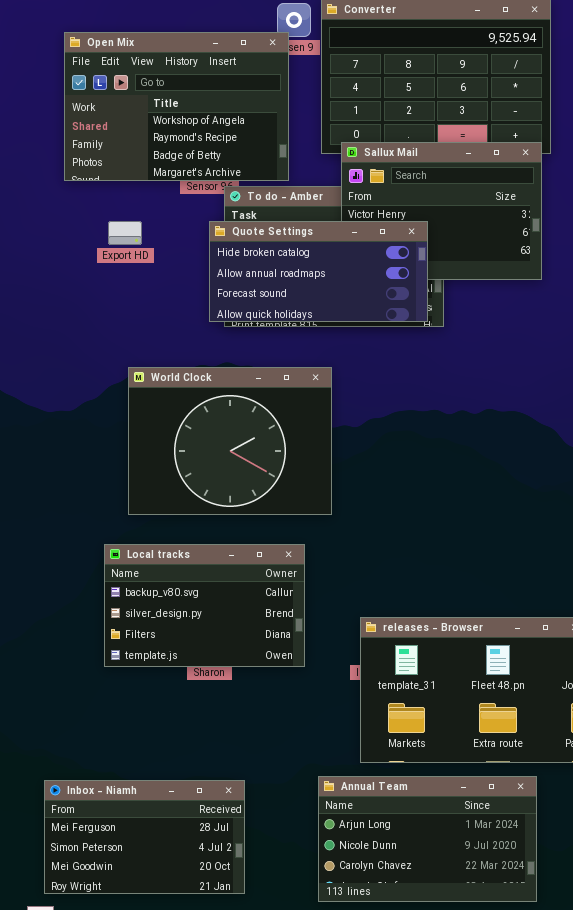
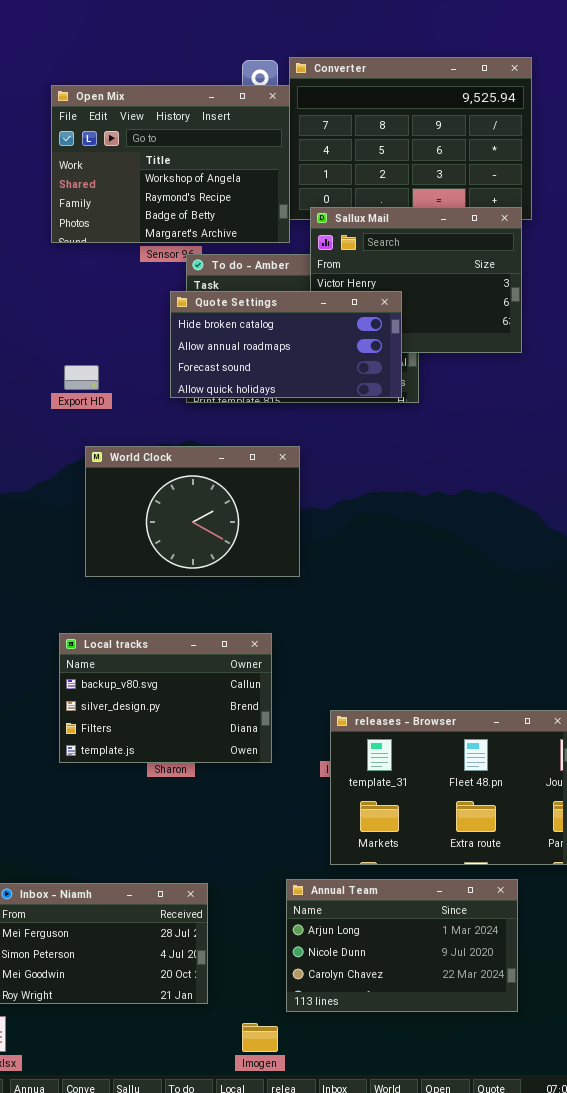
Open Mix: [64,32,289,181] -> [51,85,290,243], moved
Export HD: [108,221,142,245] -> [64,365,99,390], moved
World Clock: [128,367,332,515] -> [85,446,300,577], resized

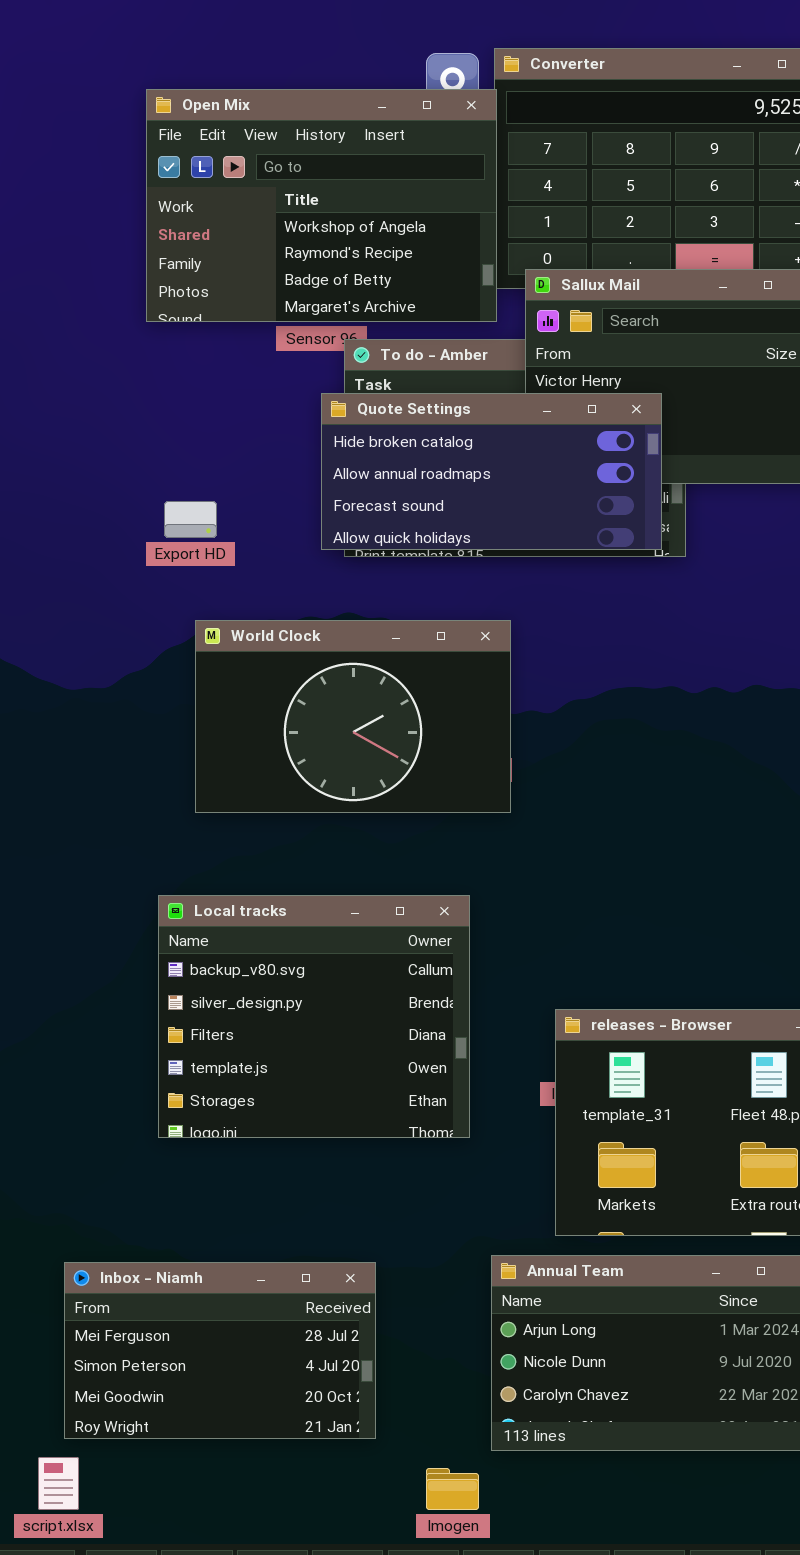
Local tracks: [59,633,272,763] -> [158,895,470,1138], resized

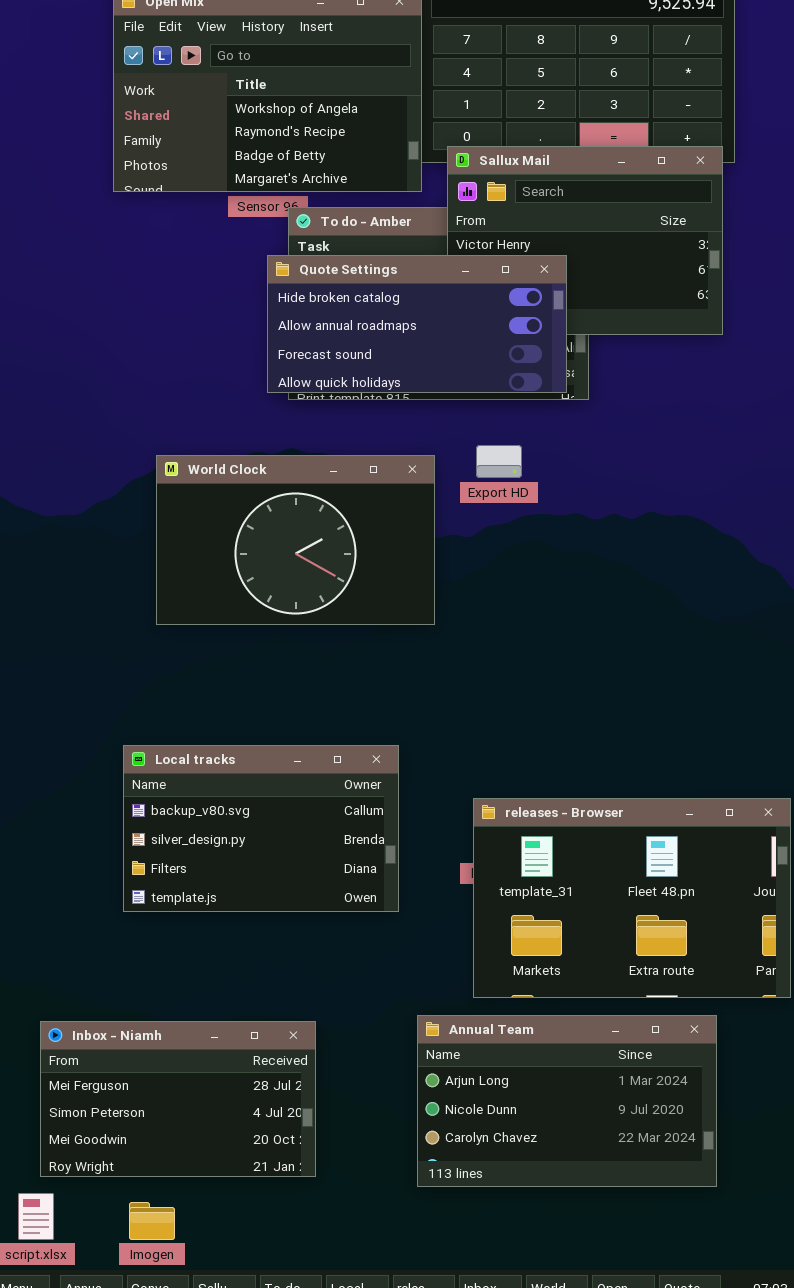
Export HD: [164,501,217,538] -> [476,445,522,478], moved
Local tracks: [158,895,470,1138] -> [123,745,399,912], resized
Imogen: [426,1468,479,1510] -> [129,1202,175,1240], moved

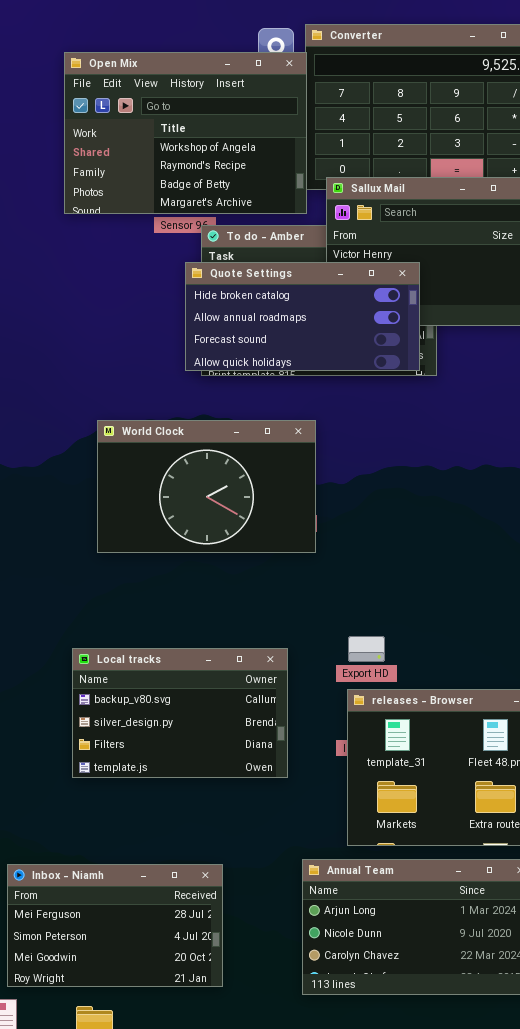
Export HD: [476,445,522,478] -> [348,636,385,662], moved

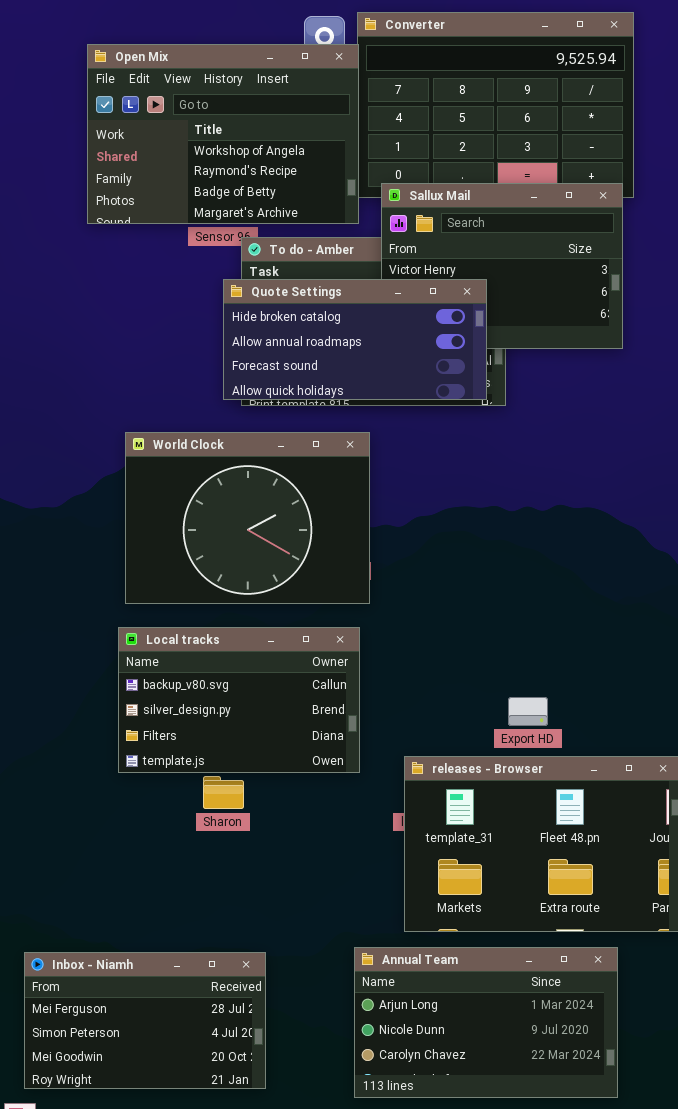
World Clock: [97,420,316,553] -> [125,432,370,604], resized
Export HD: [348,636,385,662] -> [508,697,548,726], moved
Local tracks: [72,648,288,778] -> [118,627,360,773], moved

